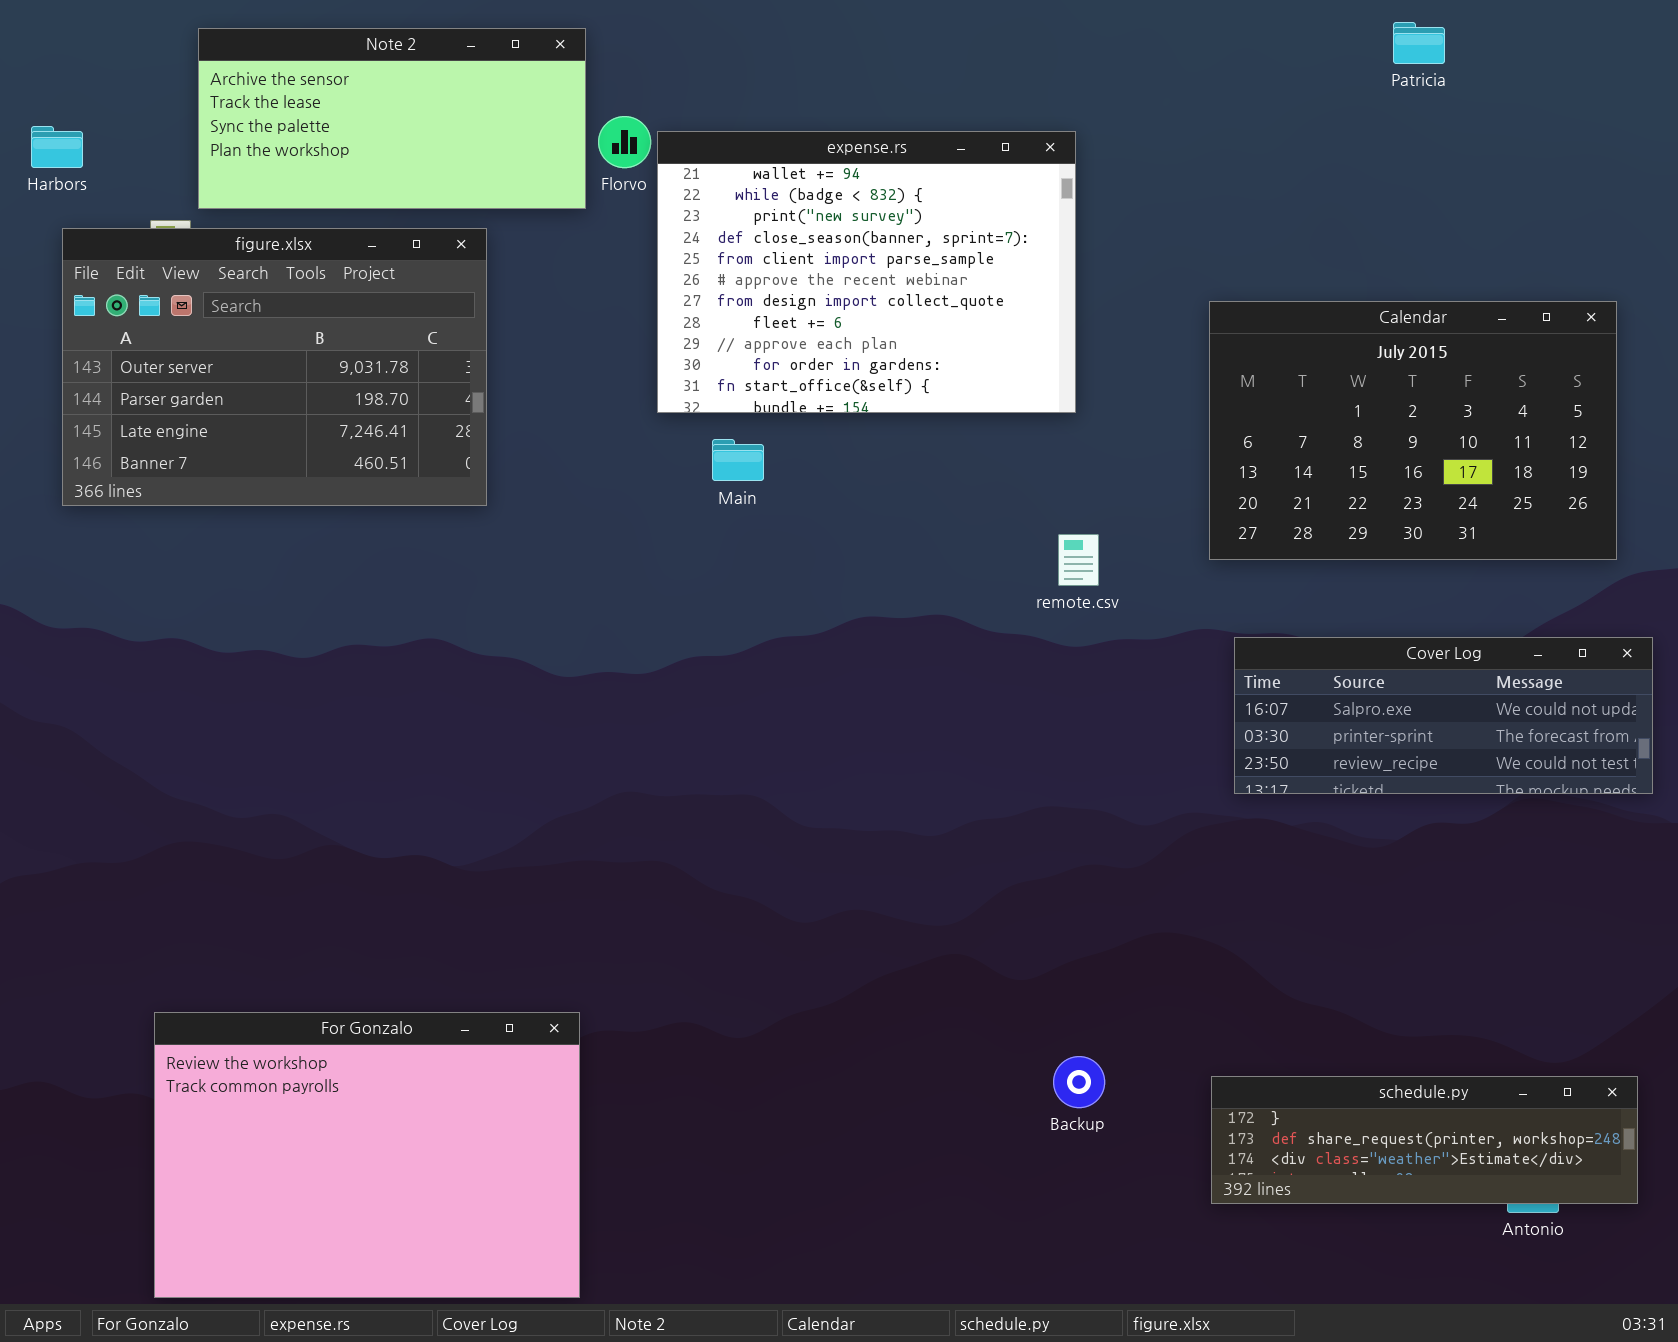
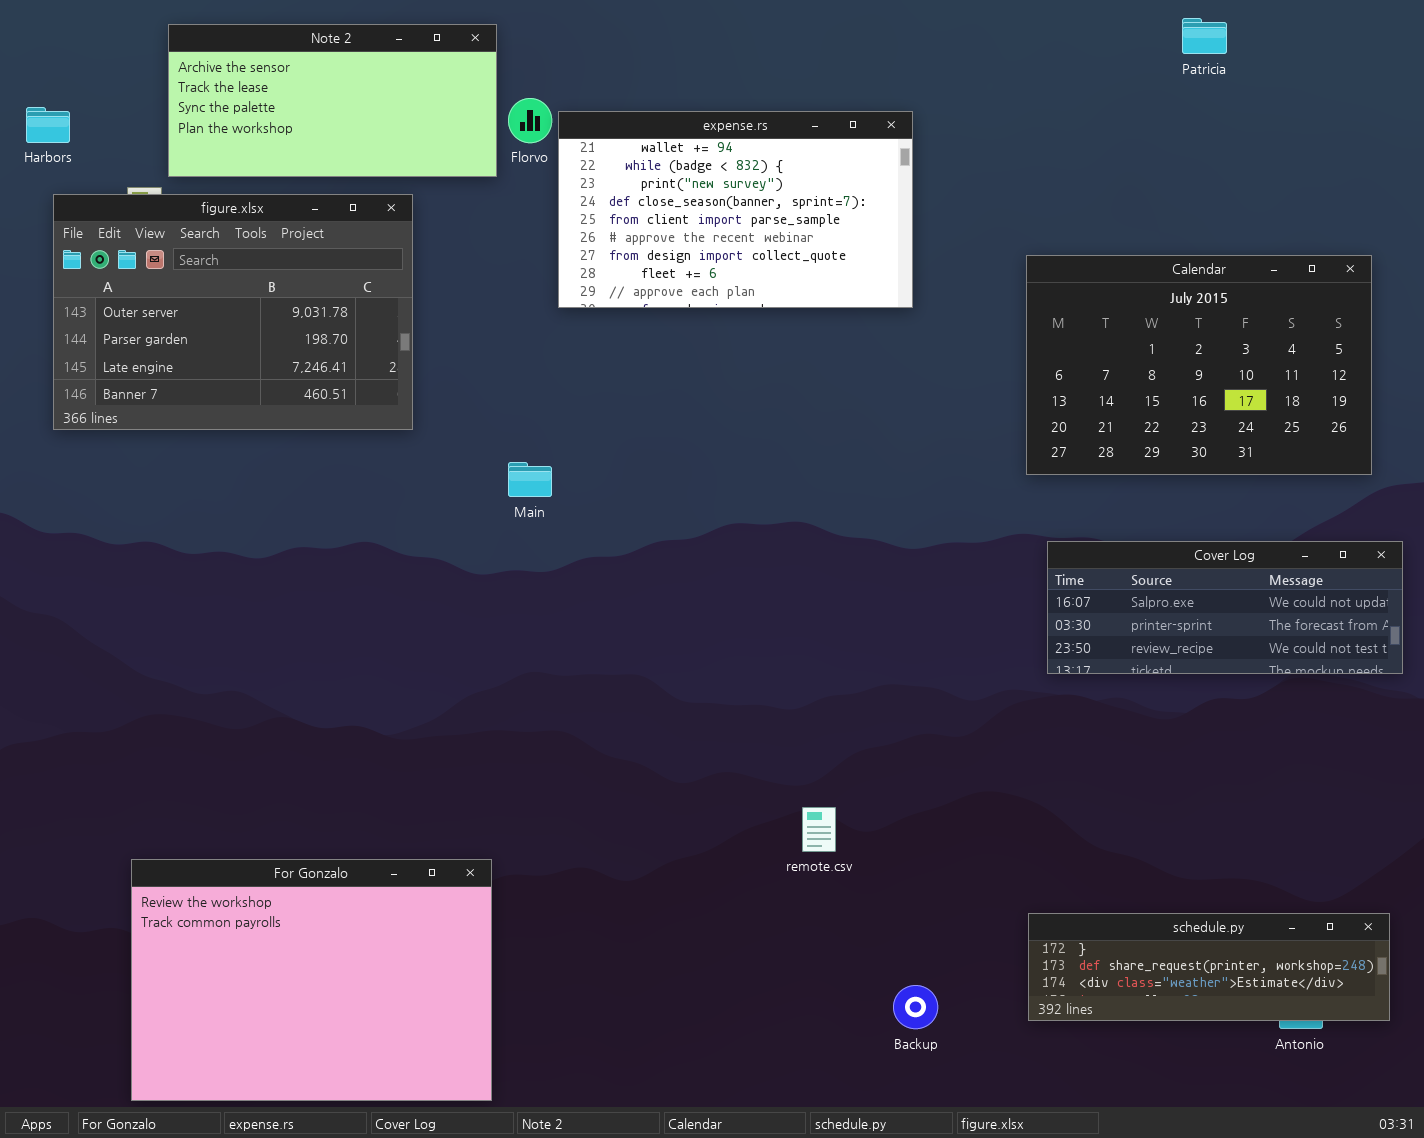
expense.rs: [657,131,1076,413] -> [558,111,913,308], resized
Main: [712,439,764,481] -> [508,462,552,497], moved
remote.csv: [1058,534,1099,586] -> [802,807,836,852], moved
Backup: [1053,1056,1105,1108] -> [893,985,938,1029], moved

